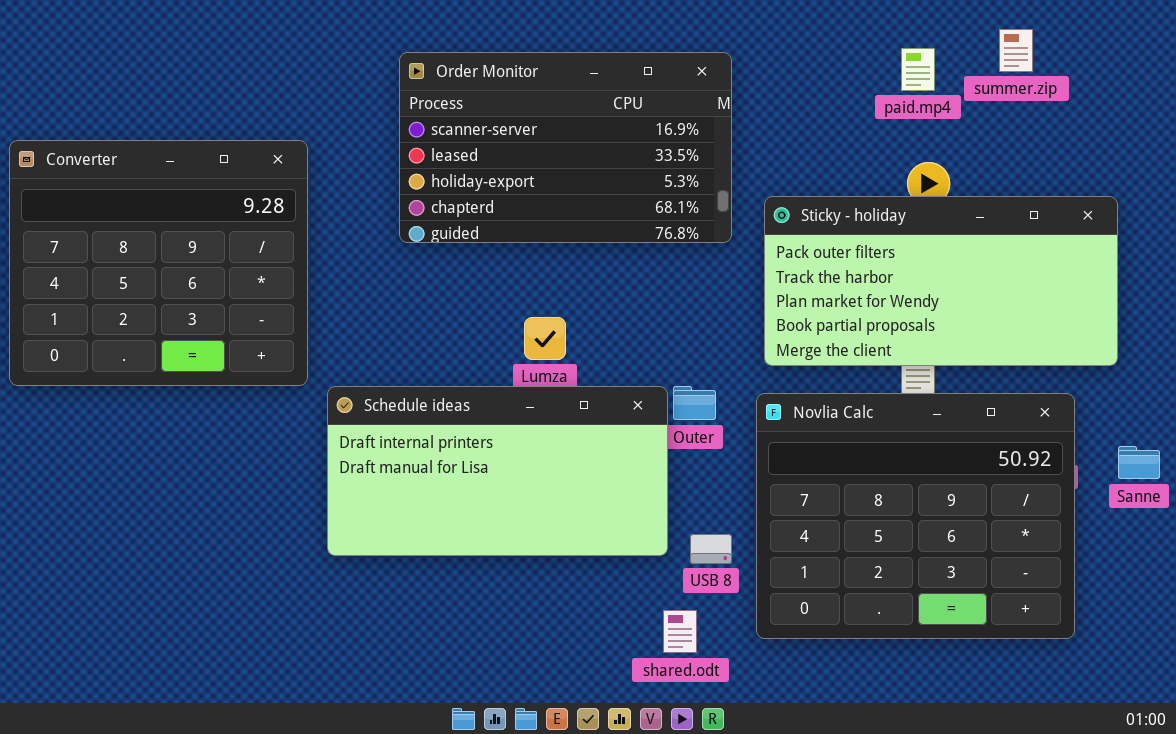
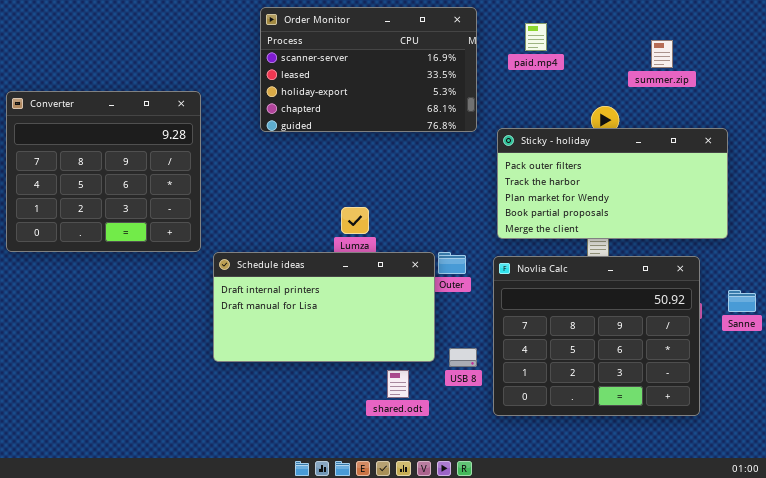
summer.zip: [999,29,1033,72] -> [651,40,673,68], moved
paid.mp4: [901,48,935,91] -> [525,23,547,51], moved
Order Monitor: [399,52,732,243] -> [260,7,477,132], moved
shared.odt: [663,610,697,653] -> [387,370,409,398], moved

